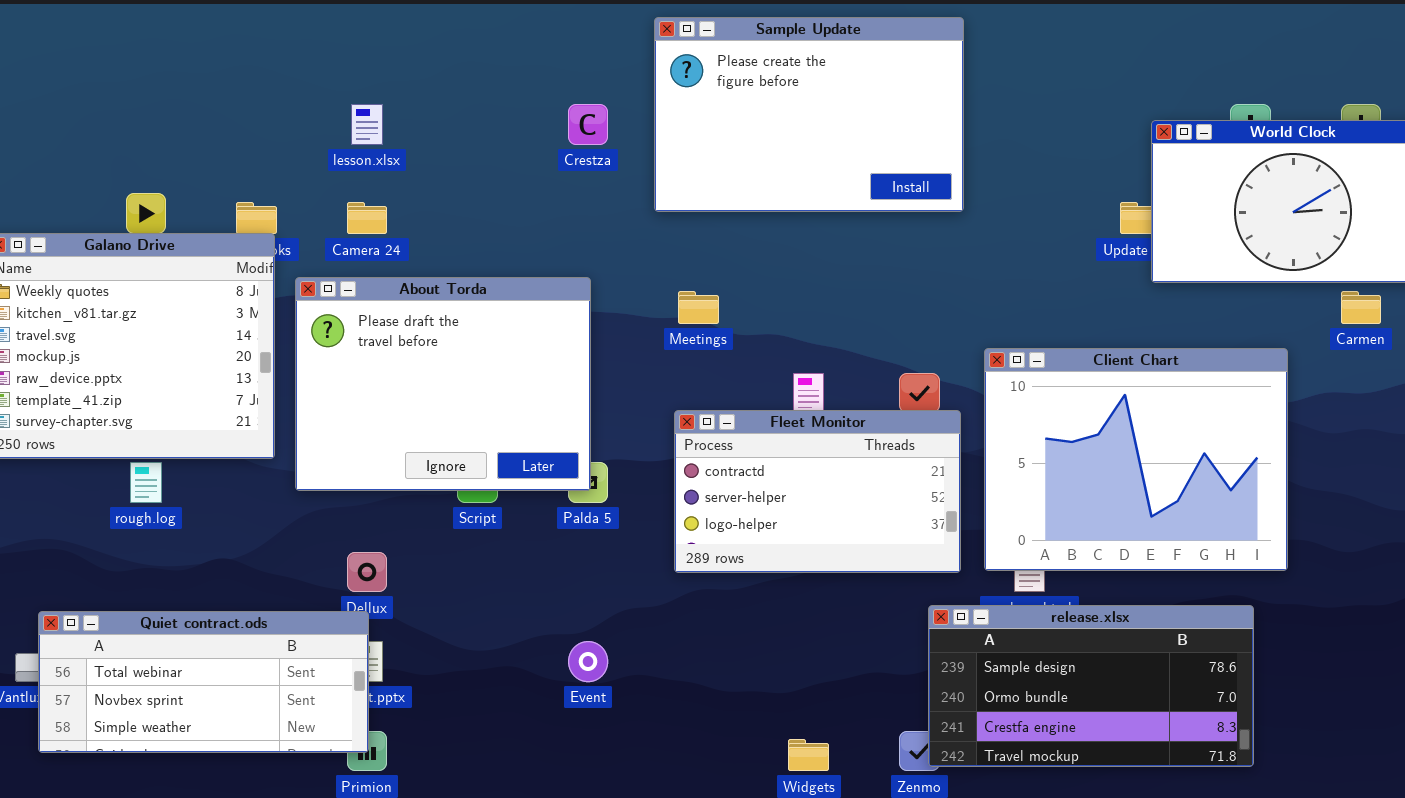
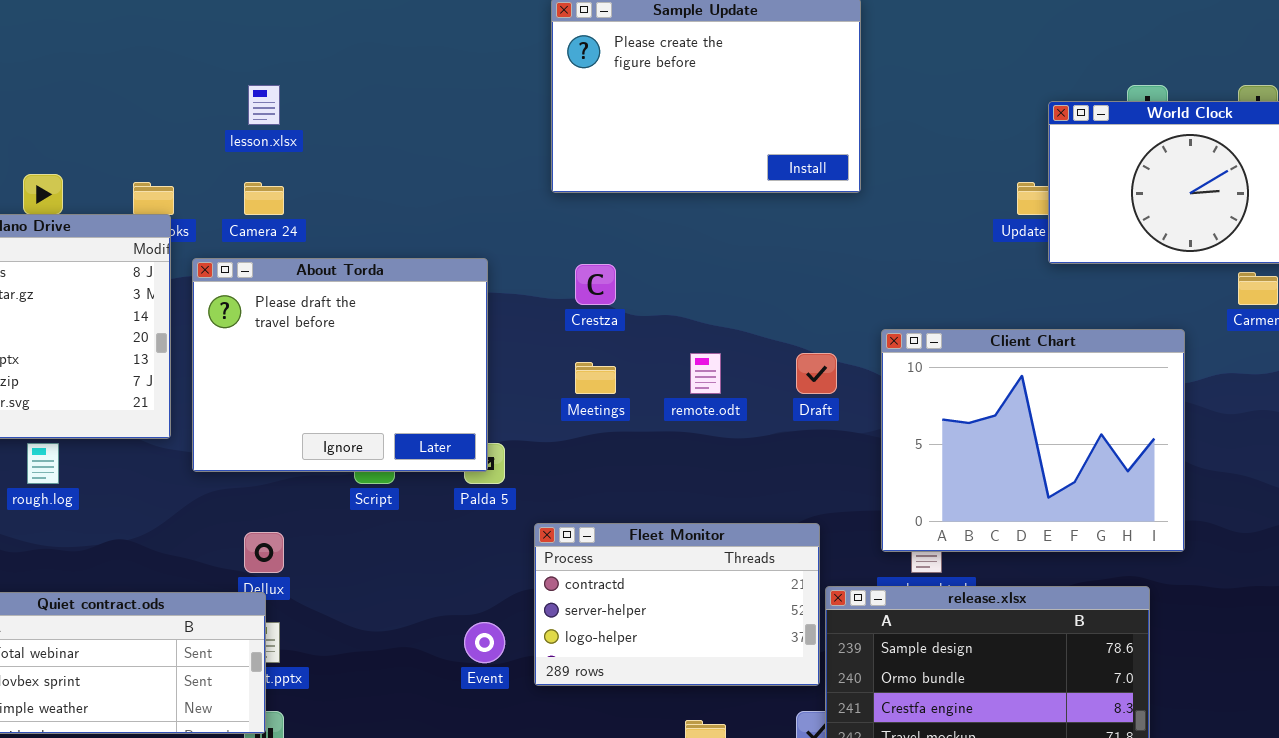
Crestza: [568,104,608,145] -> [575,264,616,305], moved
Meetings: [678,291,719,324] -> [575,362,616,394], moved
Fleet Monitor: [674,410,961,573] -> [534,523,820,686], moved

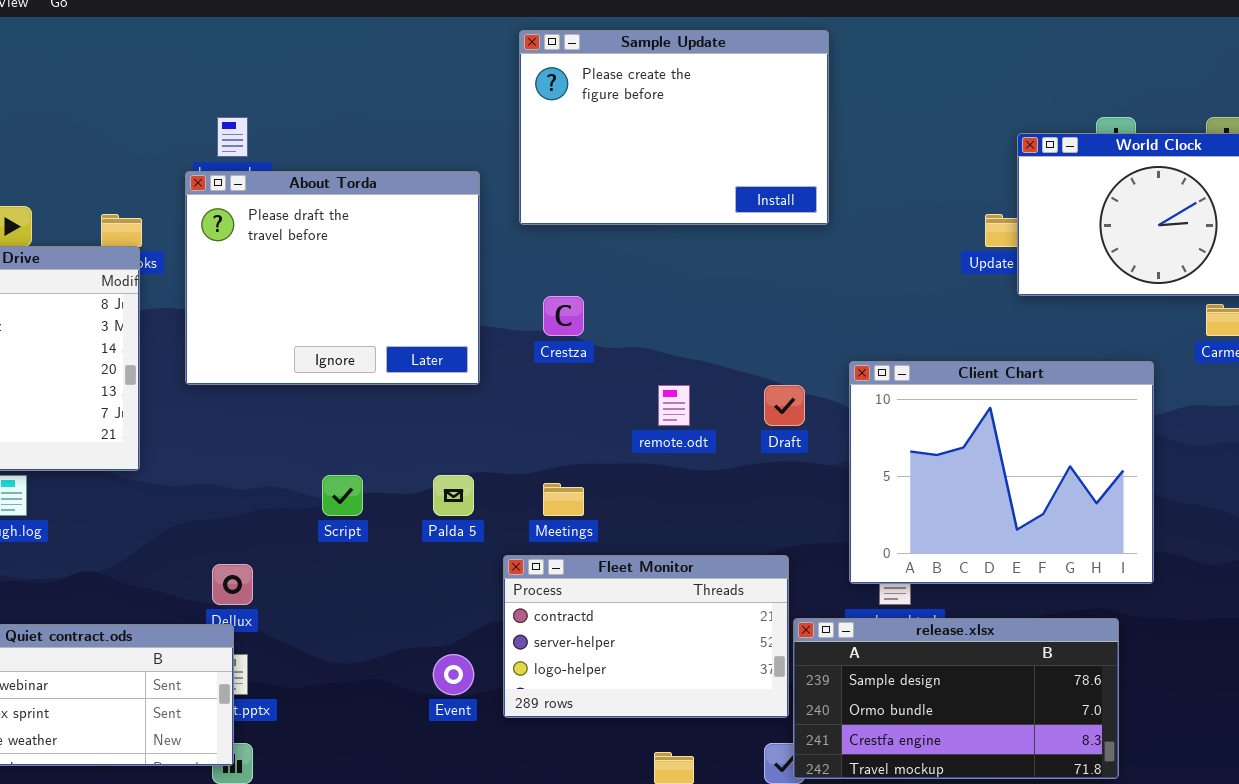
About Torda: [192,258,488,472] -> [185,171,480,385], moved
Meetings: [575,362,616,394] -> [543,483,584,516], moved

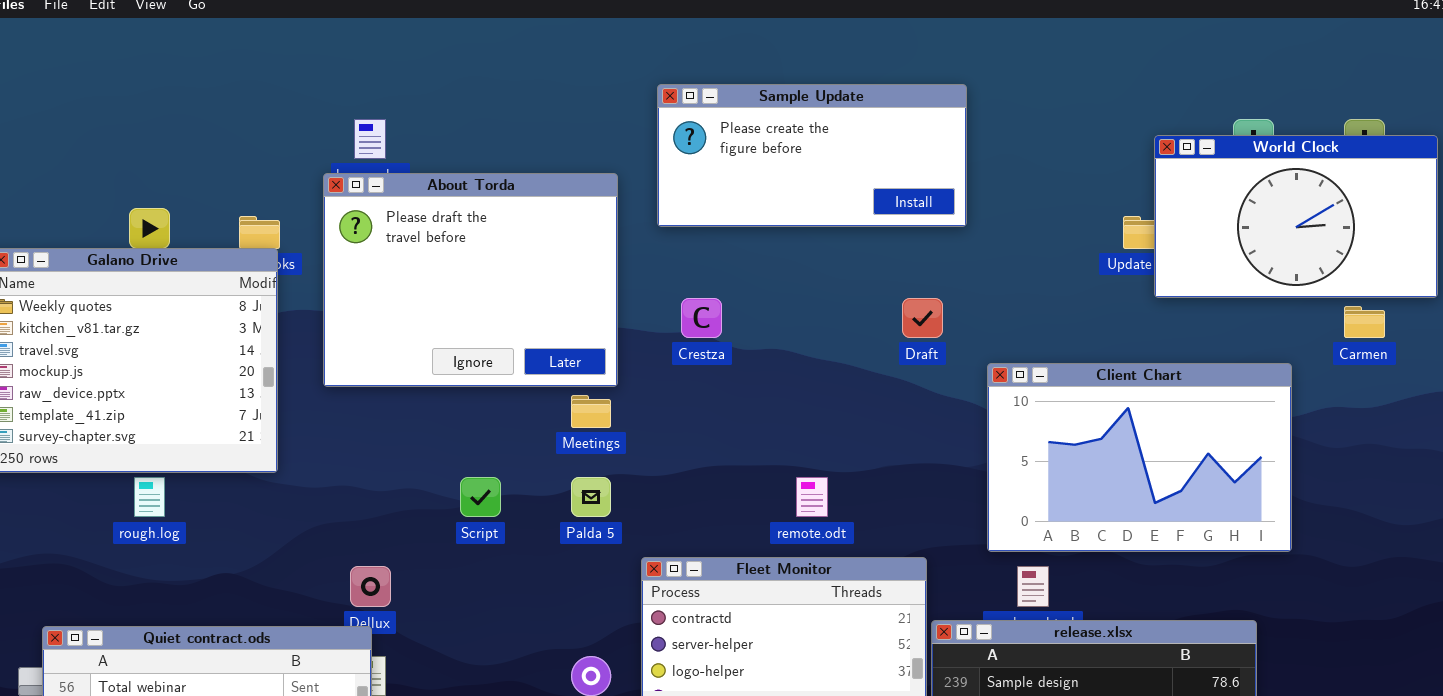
Sample Update: [519,30,829,225] -> [657,84,967,227], resized
Client Chart: [849,361,1154,584] -> [987,363,1292,552], resized
remote.odt: [658,385,690,426] -> [796,477,828,517], moved
Draft: [764,385,805,426] -> [902,298,943,338], moved
Meetings: [543,483,584,516] -> [571,395,611,428], moved

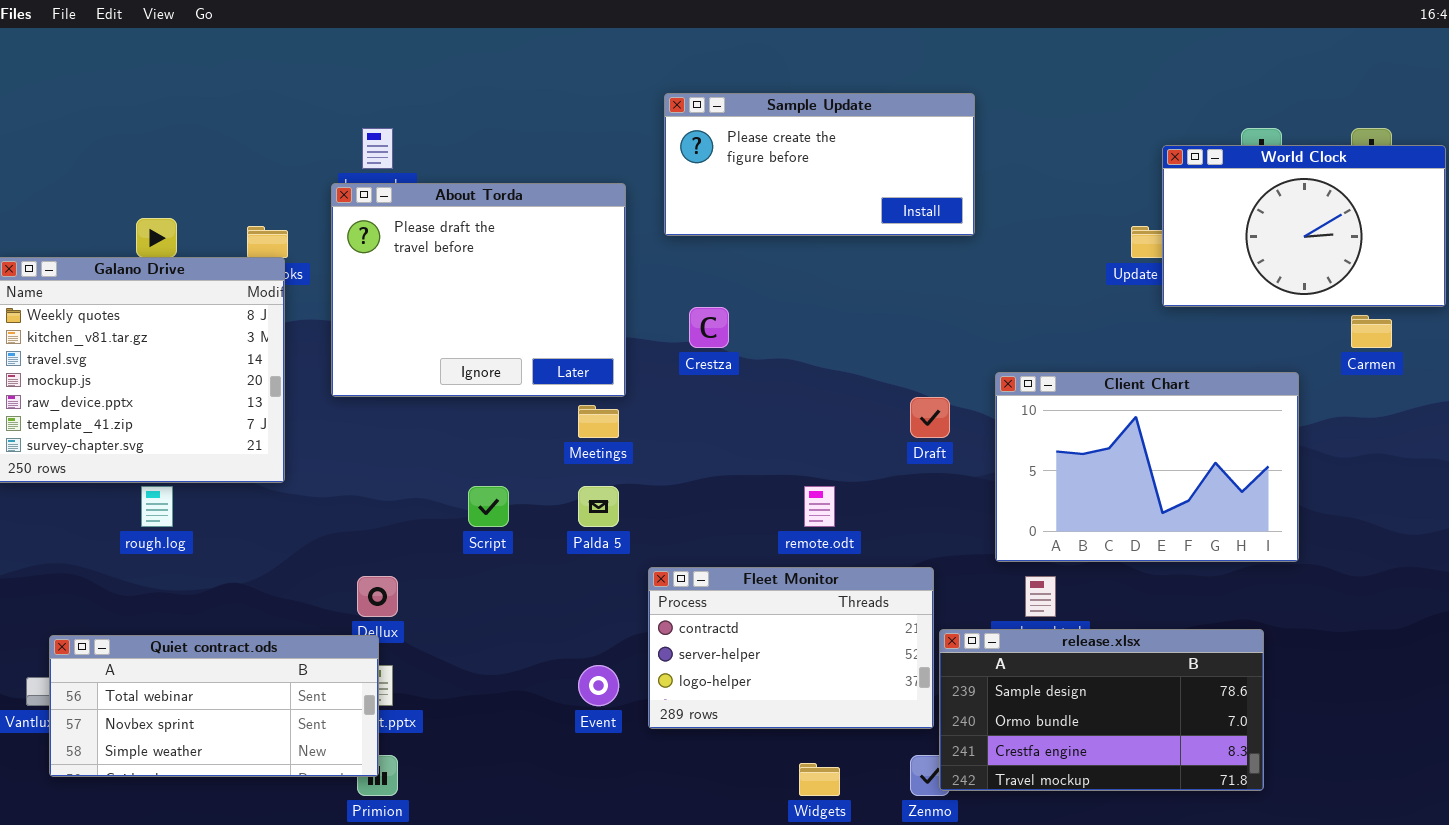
Draft: [902,298,943,338] -> [910,397,950,438], moved

